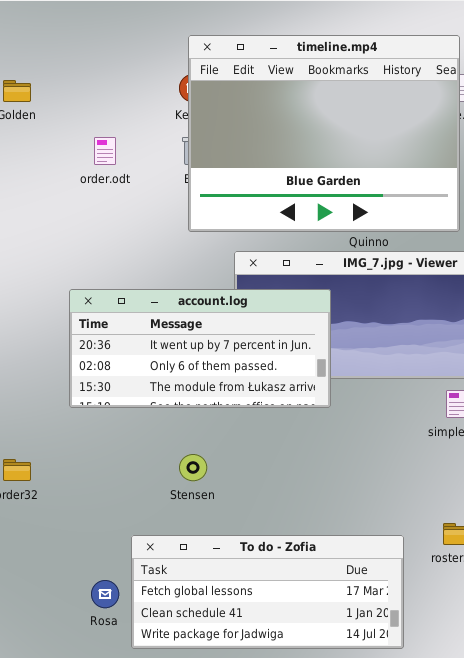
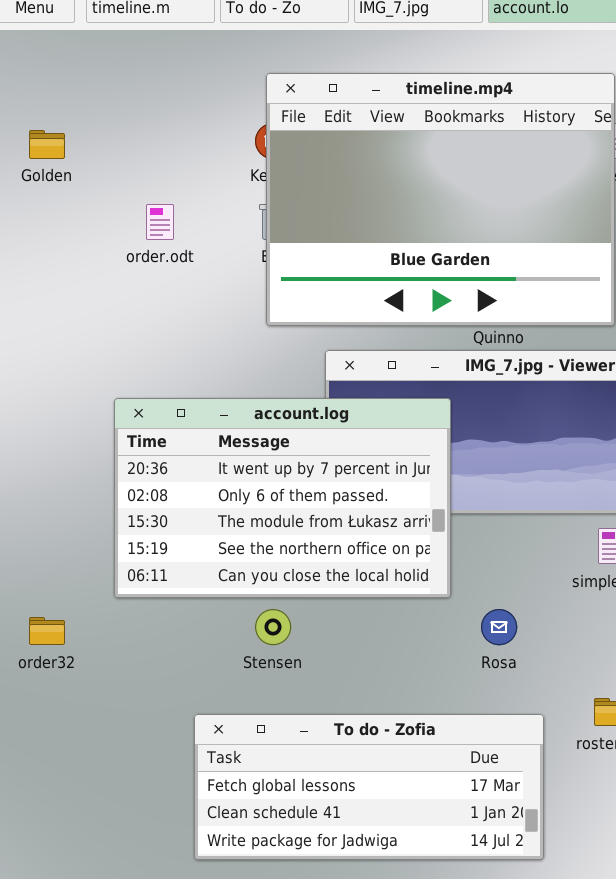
account.log: [69,289,331,408] -> [114,398,451,598], resized
Rosa: [91,580,119,608] -> [481,609,517,645], moved

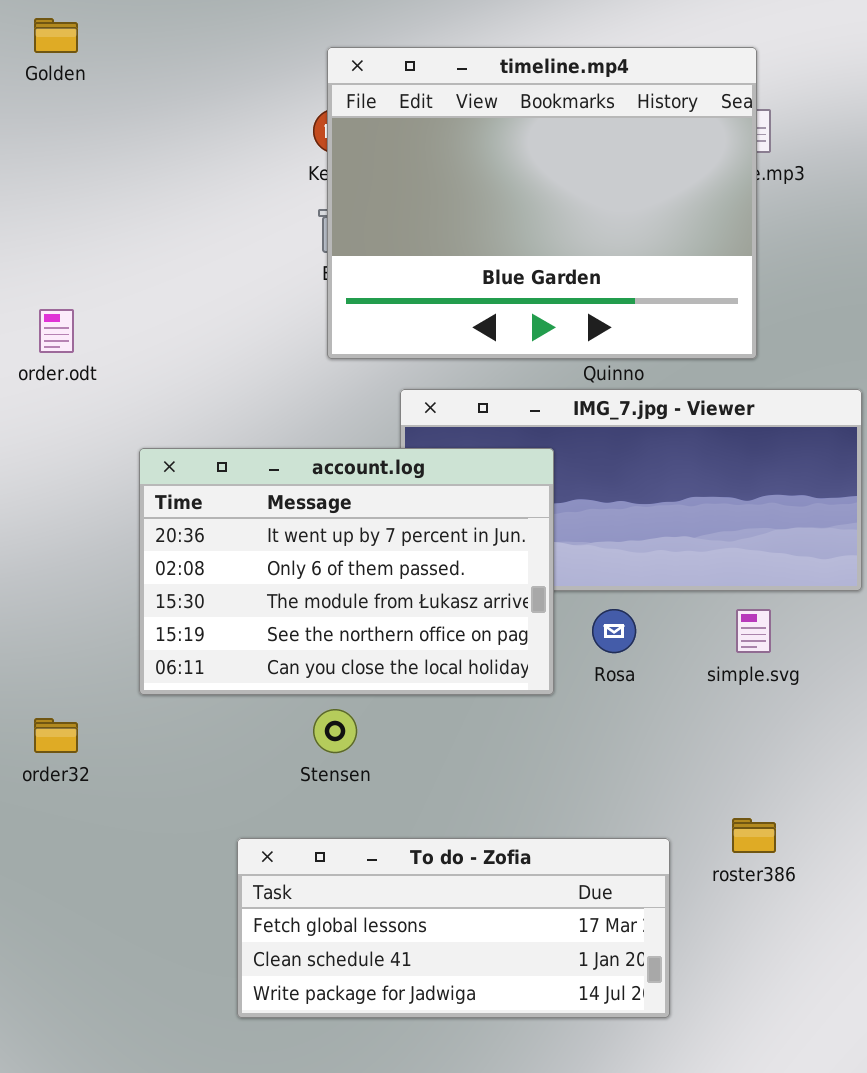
Golden: [29,130,65,159] -> [34,18,78,53], moved
order.odt: [146,204,174,240] -> [39,309,74,353], moved
Rosa: [481,609,517,645] -> [592,609,636,653], moved

